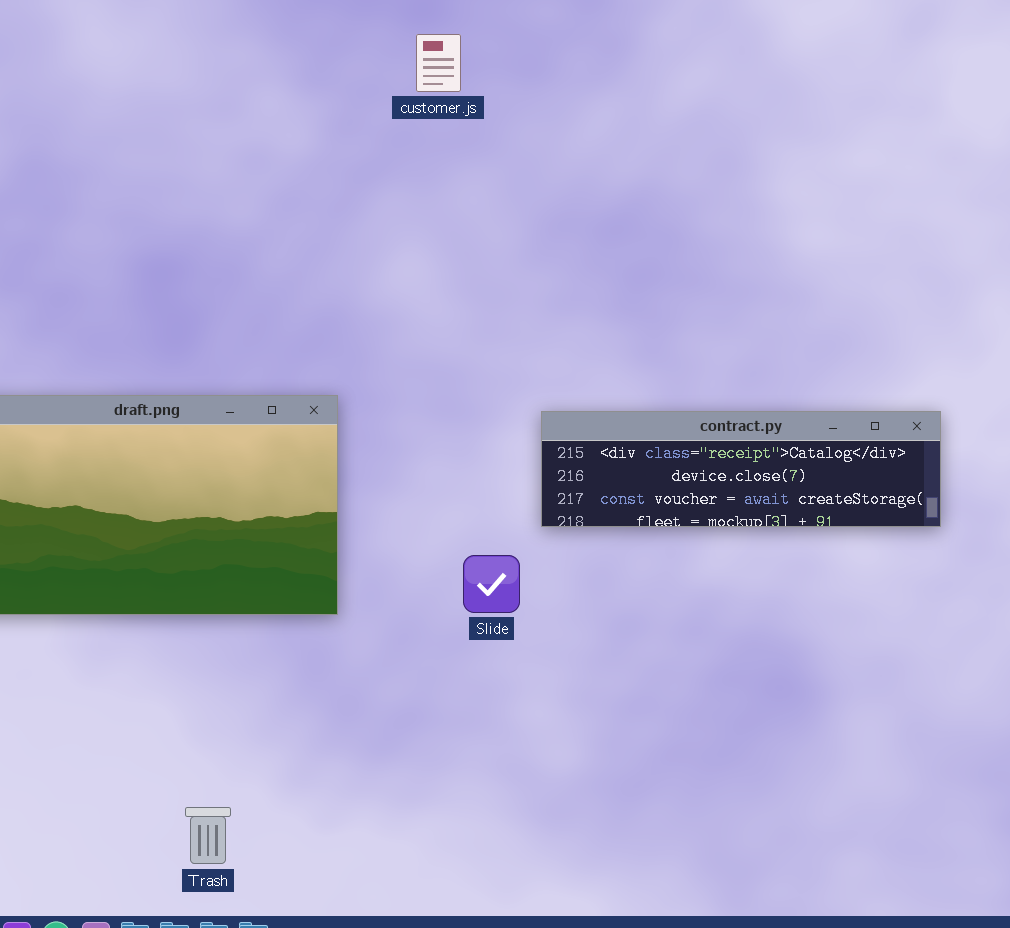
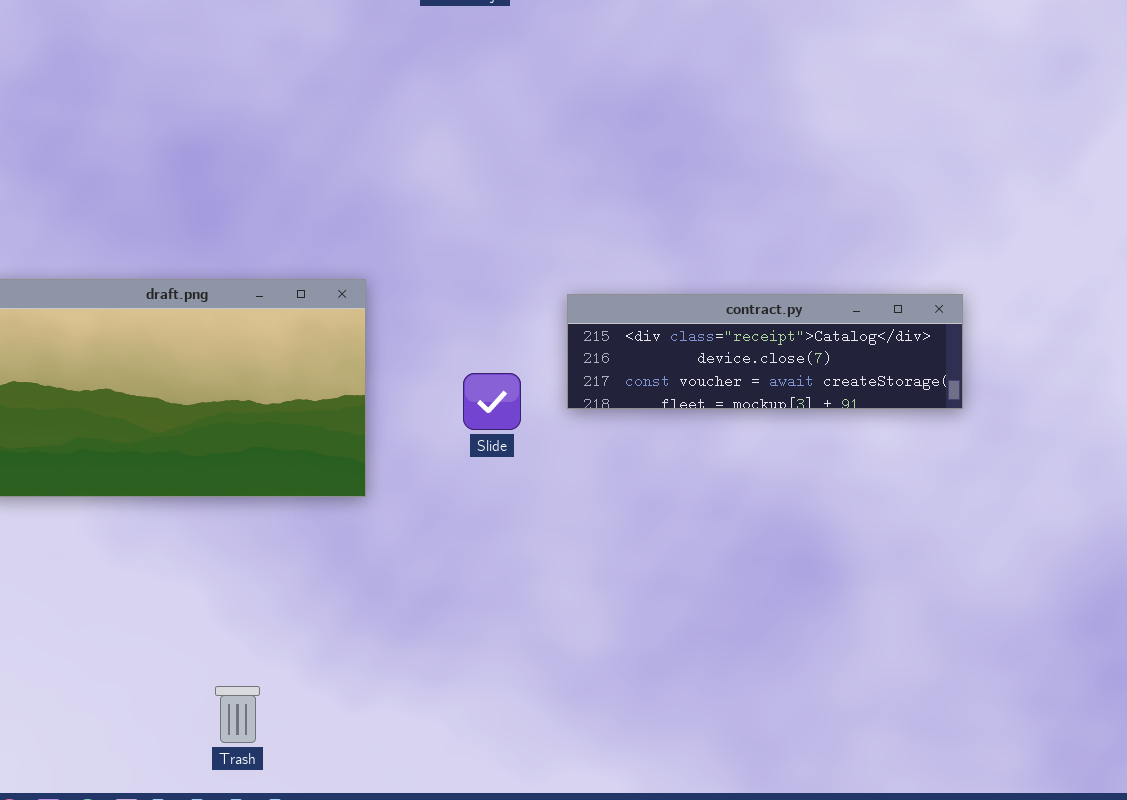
Slide: [463,555,520,613] -> [463,373,521,430], moved

